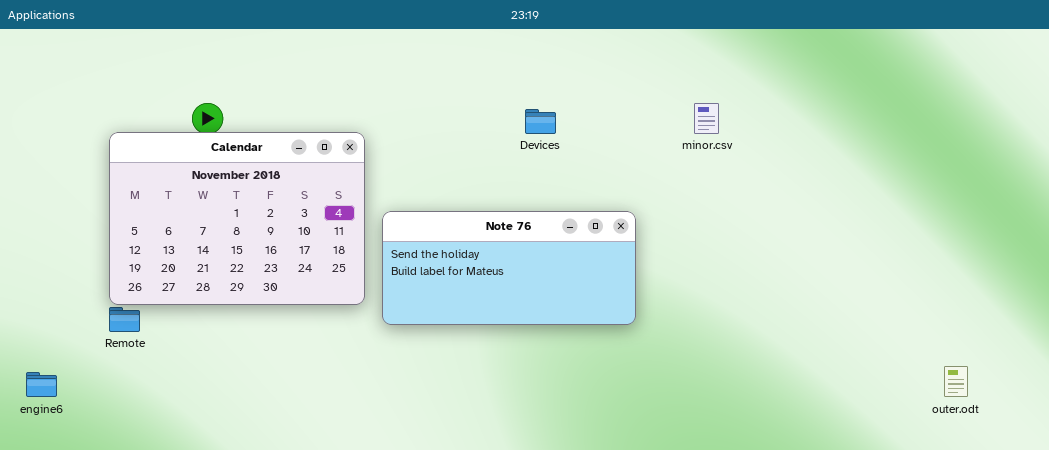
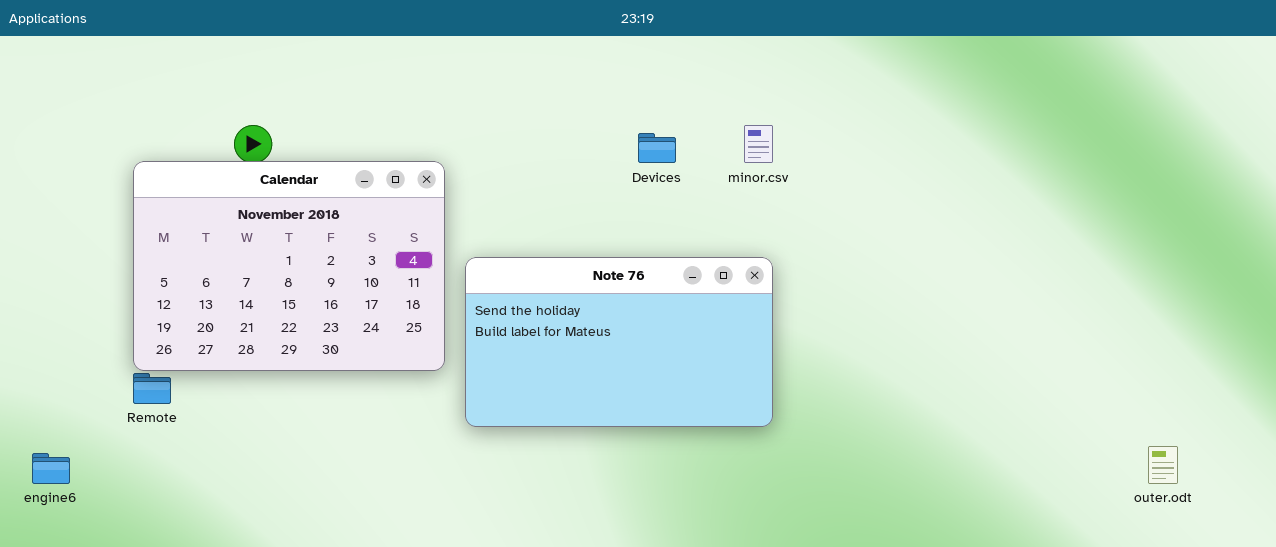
minor.csv: [694,103,719,134] -> [744,125,773,163], moved
Note 76: [382,211,636,325] -> [465,257,773,427], resized

